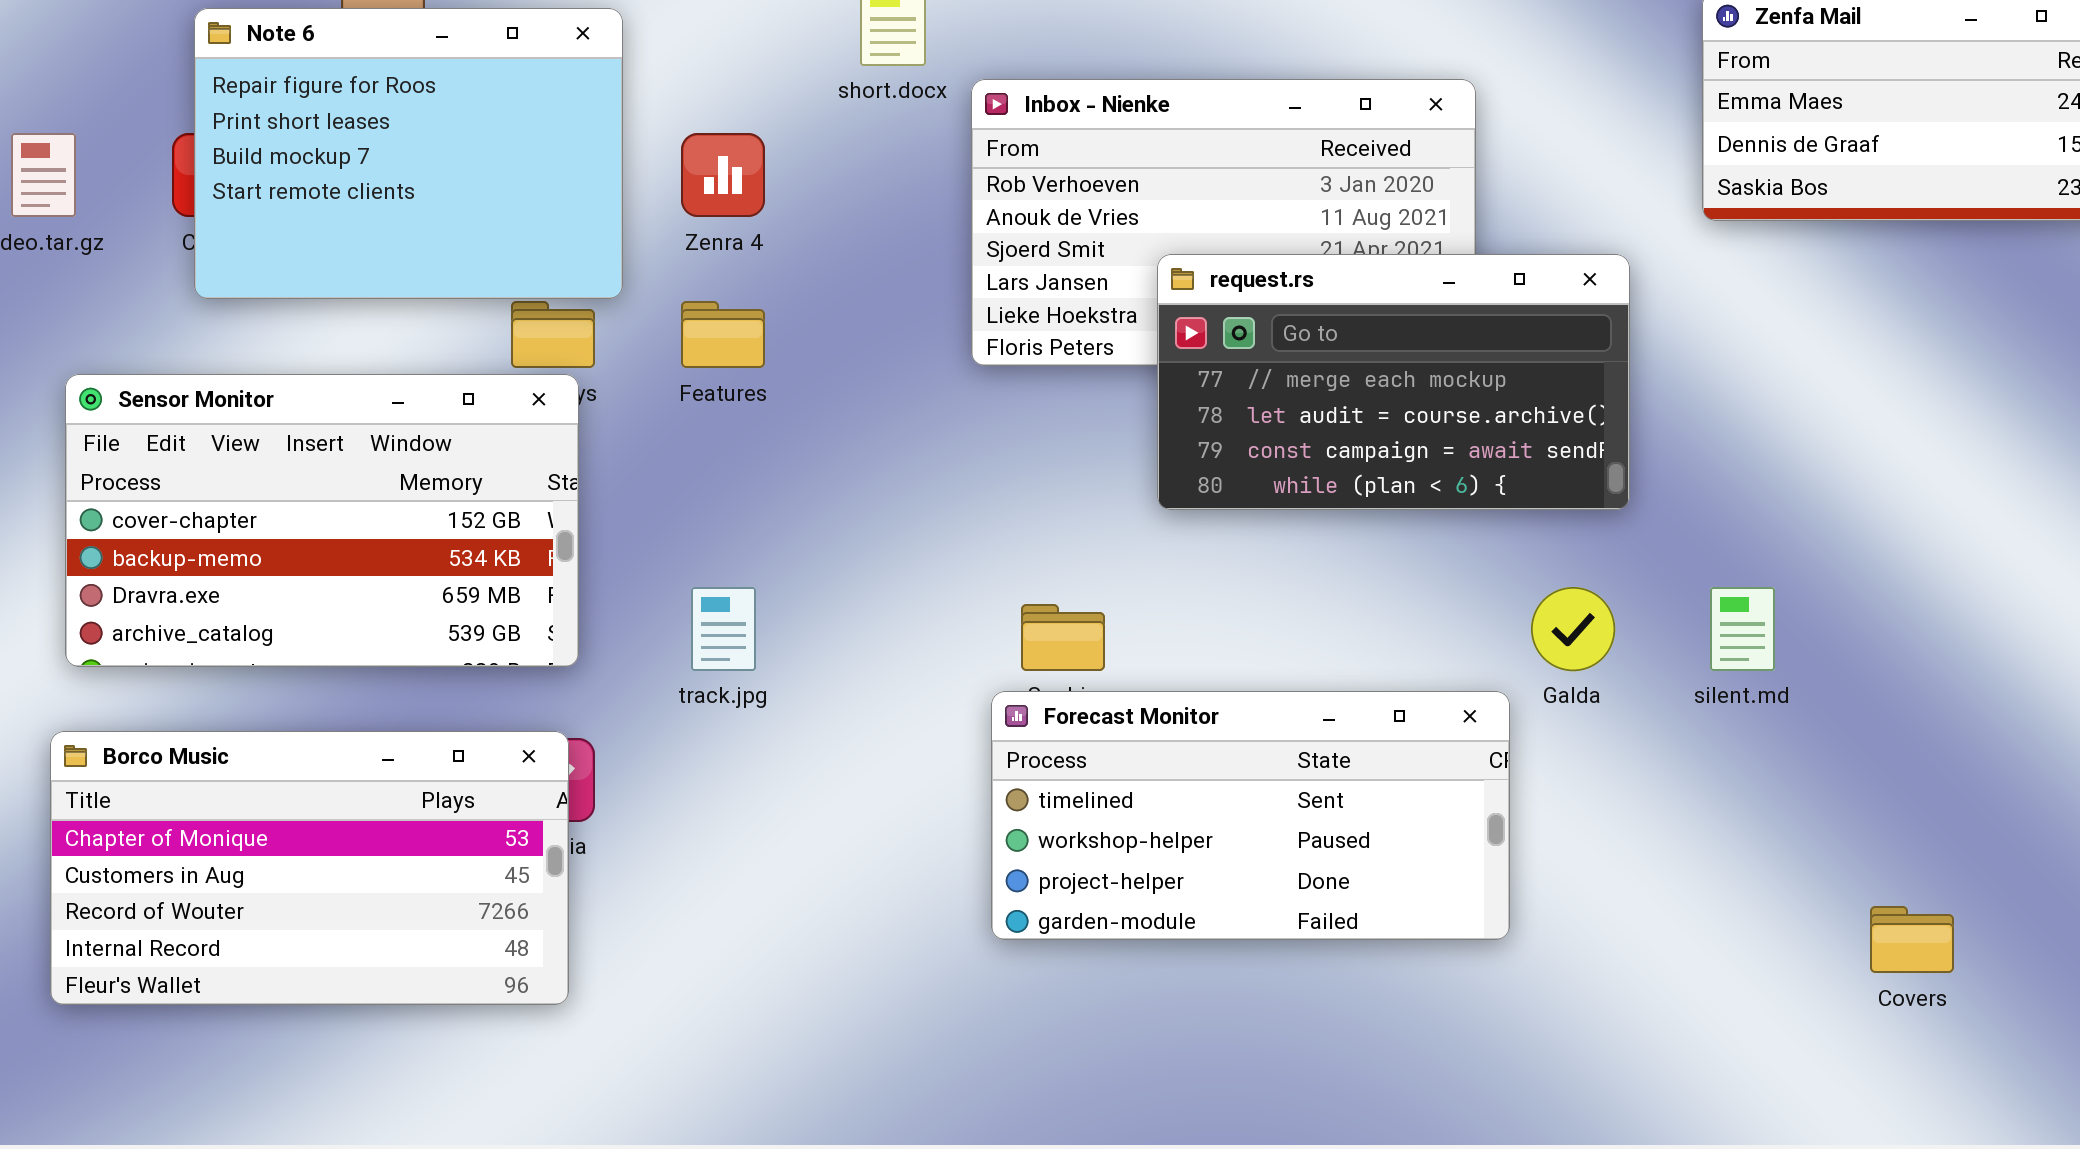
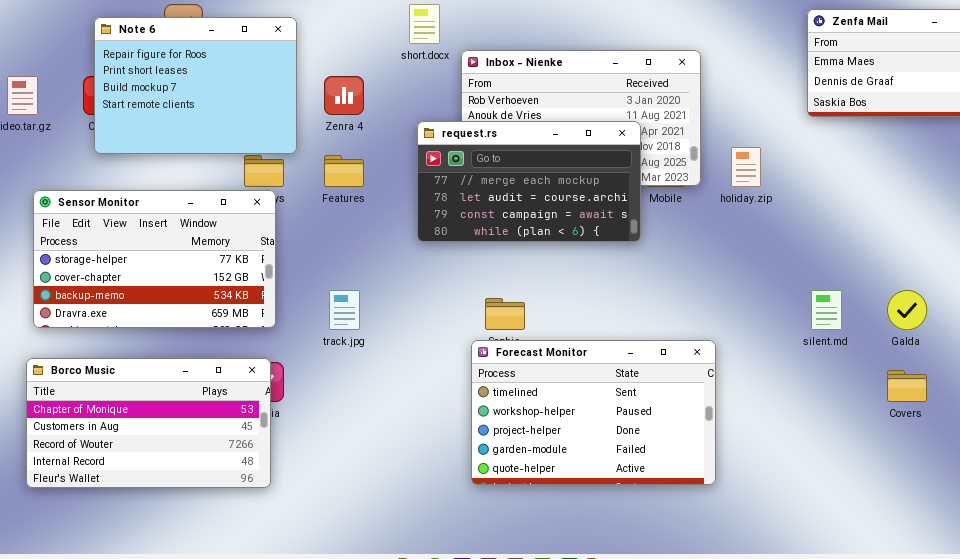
request.rs: [1157,254,1630,510] -> [417,121,641,242], moved
Sensor Monitor: [65,374,579,667] -> [33,190,276,328], scrolled up 1 row
Galda: [1531,587,1615,671] -> [887,290,927,330], moved
Forecast Monitor: [991,691,1510,940] -> [471,340,716,485], resized
Covers: [1870,906,1954,973] -> [887,370,927,402], moved

